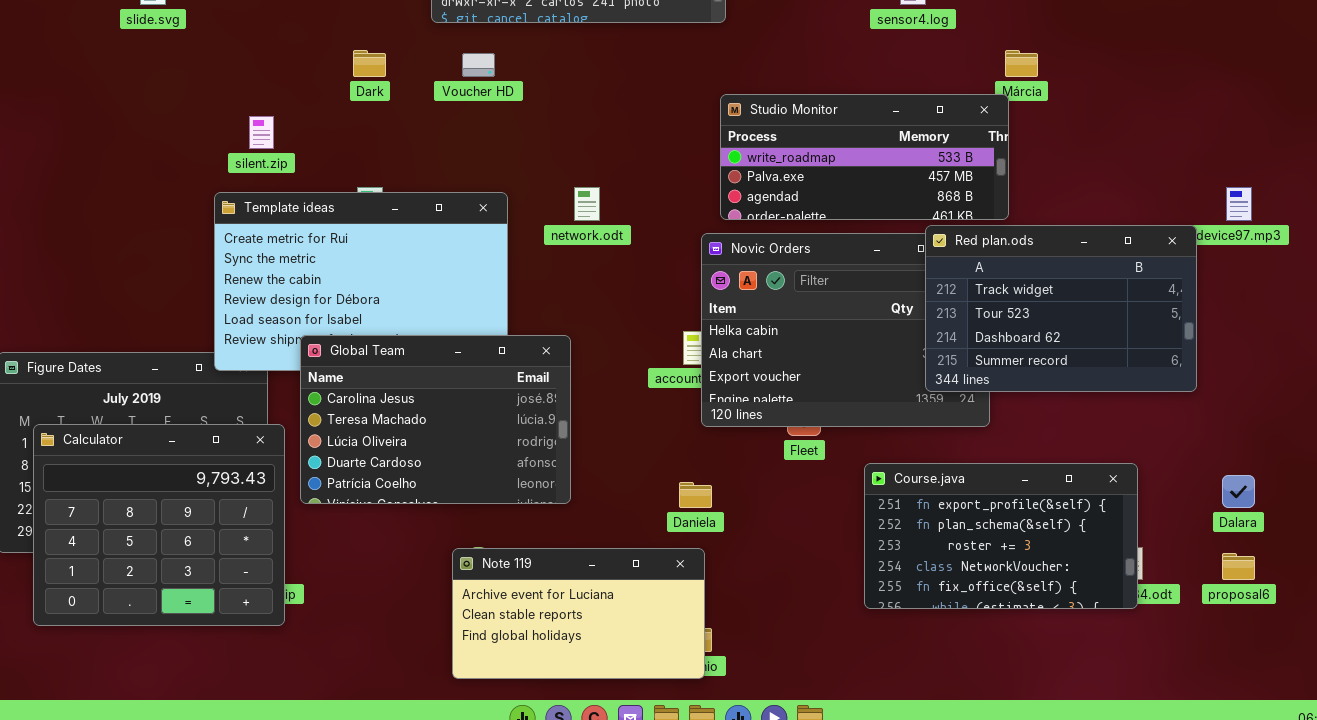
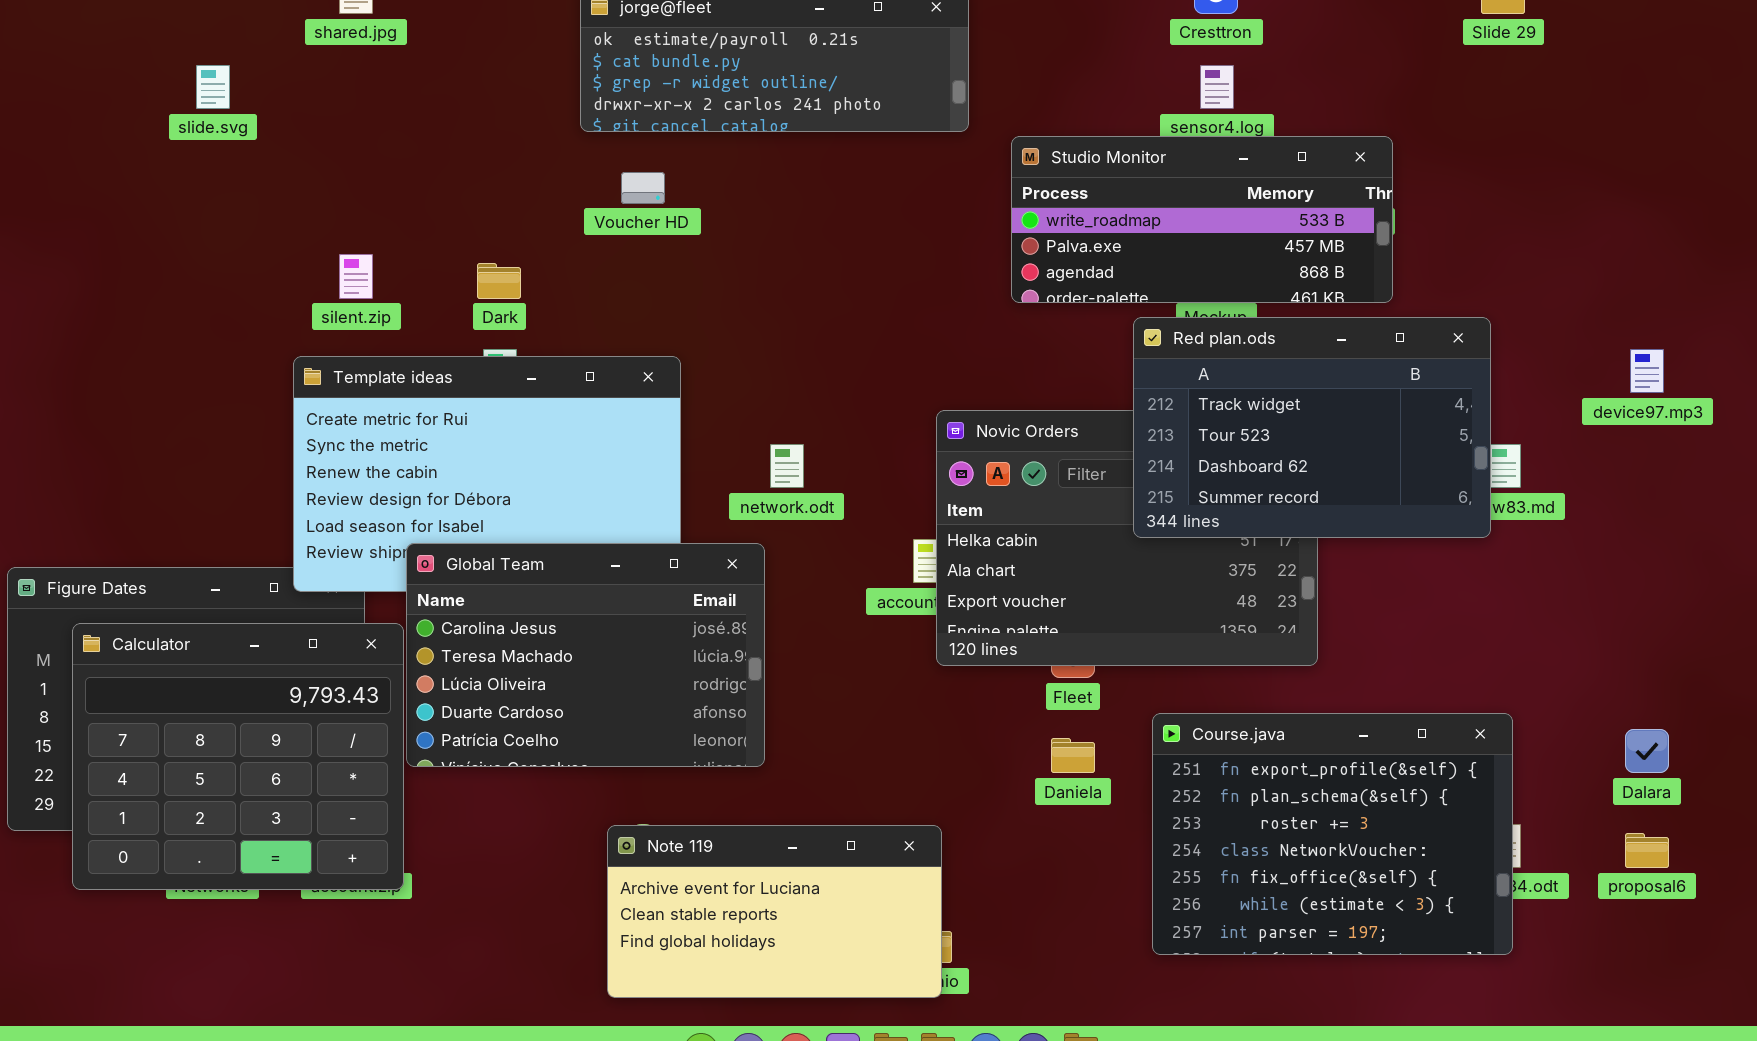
Dark: [353,50,386,77] -> [477,263,521,299], moved
Studio Monitor: [720,94,1009,220] -> [1011,136,1393,303], moved
network.odt: [574,187,600,221] -> [770,444,804,488], moved
Red plan.ods: [925,225,1197,392] -> [1133,317,1491,538], moved
Calculator: [33,424,285,626] -> [72,623,404,890], moved
Course.java: [864,463,1138,609] -> [1152,713,1513,955], resized
Daniela: [679,482,712,508] -> [1051,738,1095,773], moved

